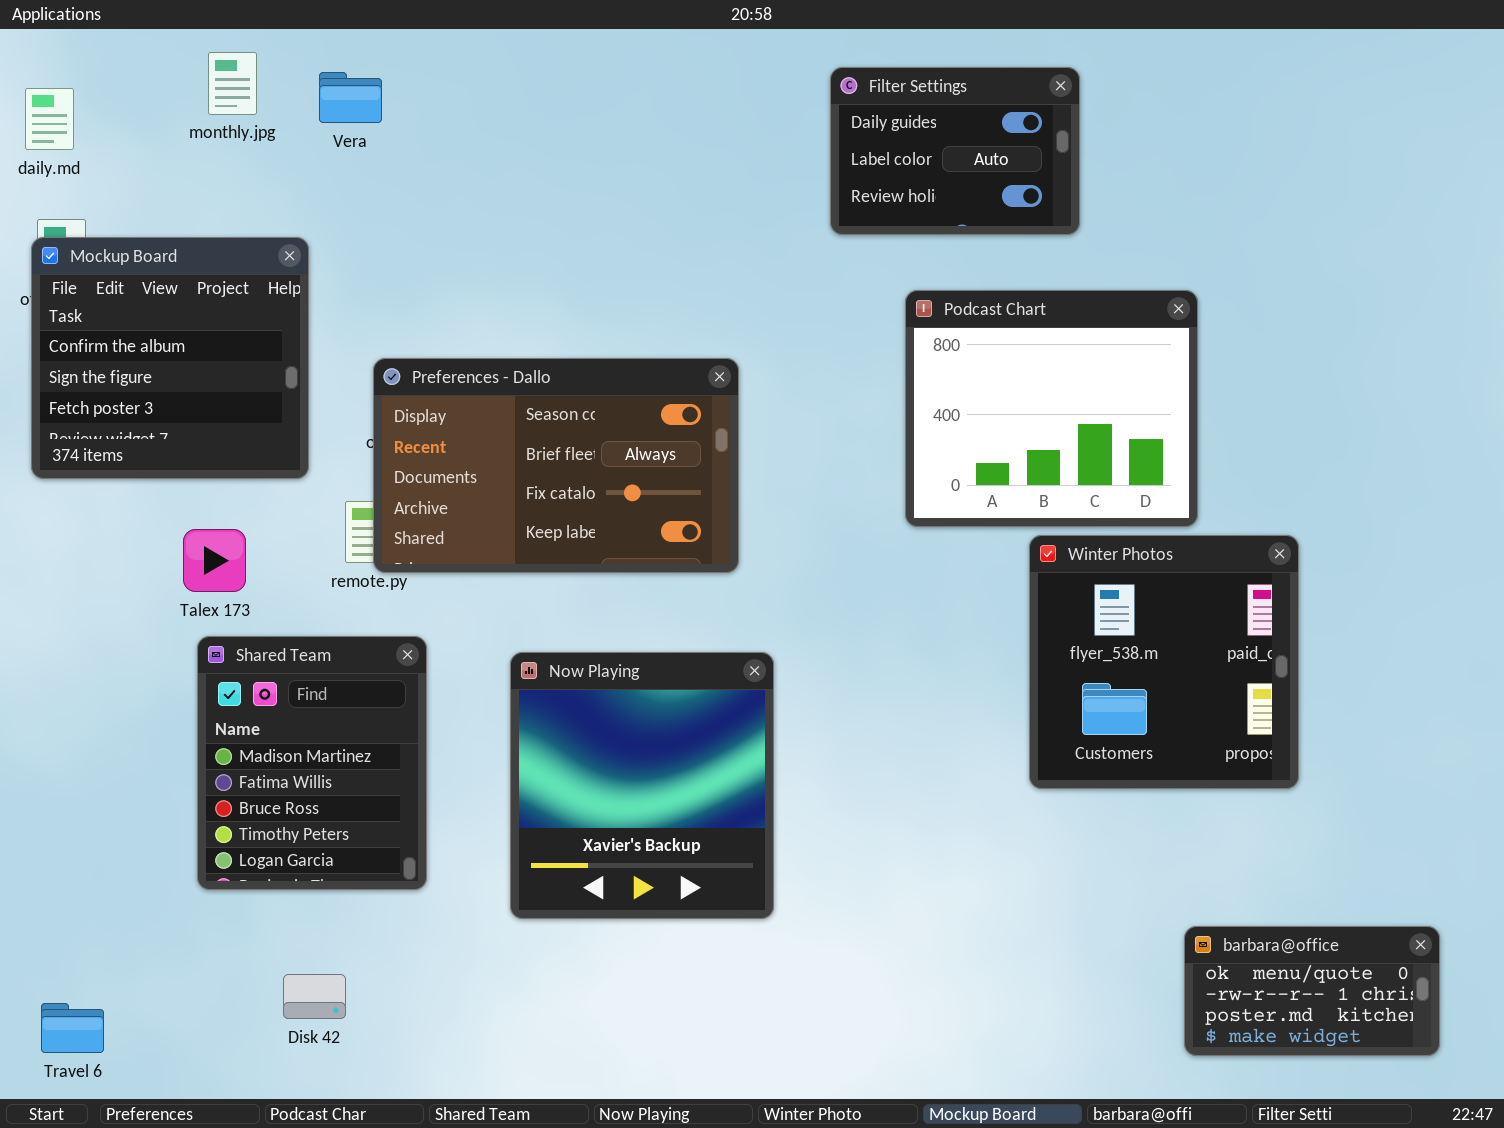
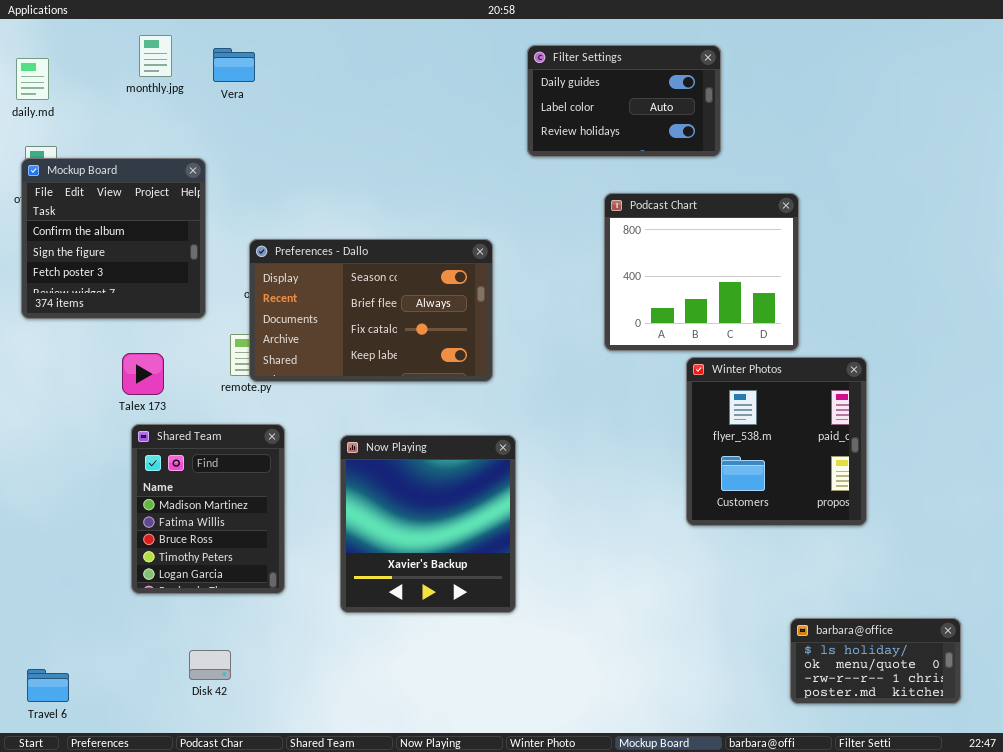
Filter Settings: [830,67,1080,235] -> [527,45,721,157], resized
barbara@office: [1184,926,1440,1056] -> [790,618,961,704], scrolled up 1 row

